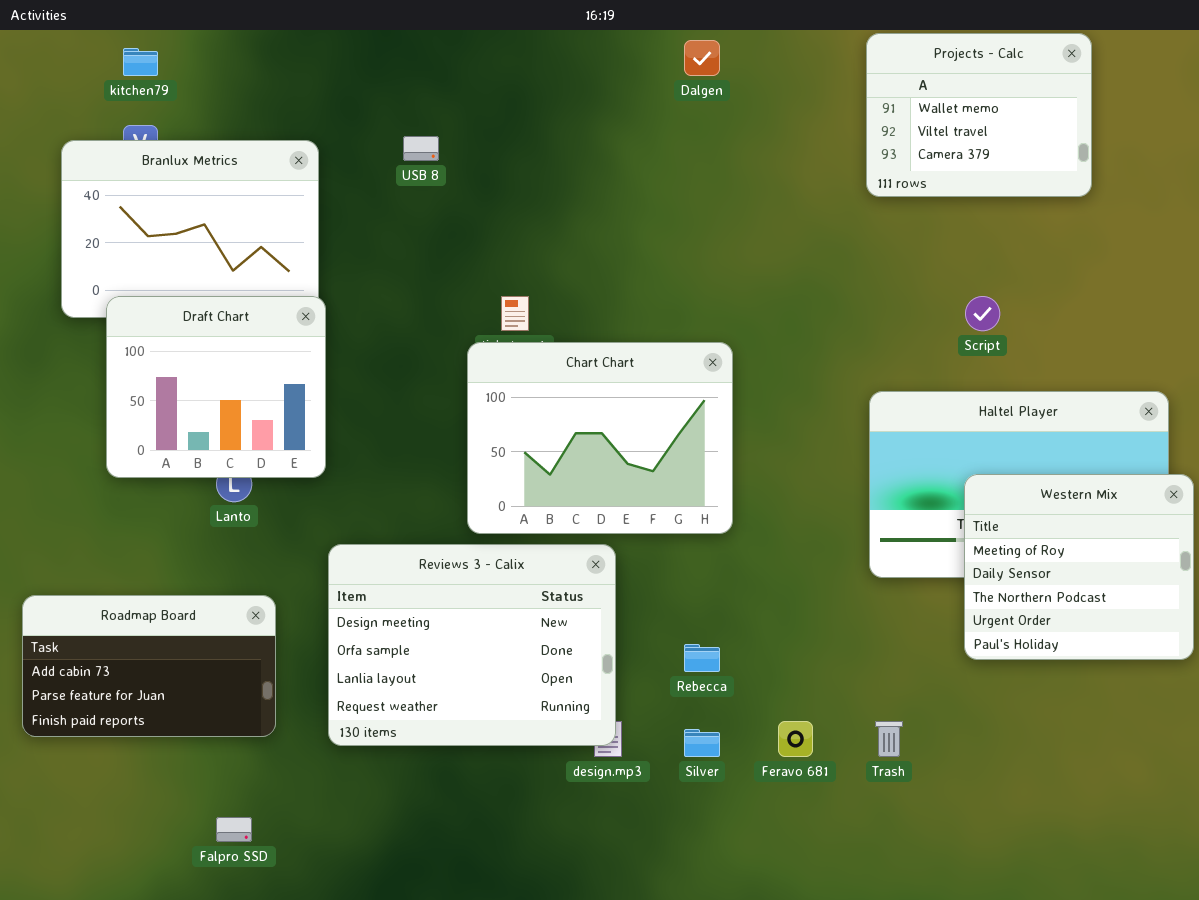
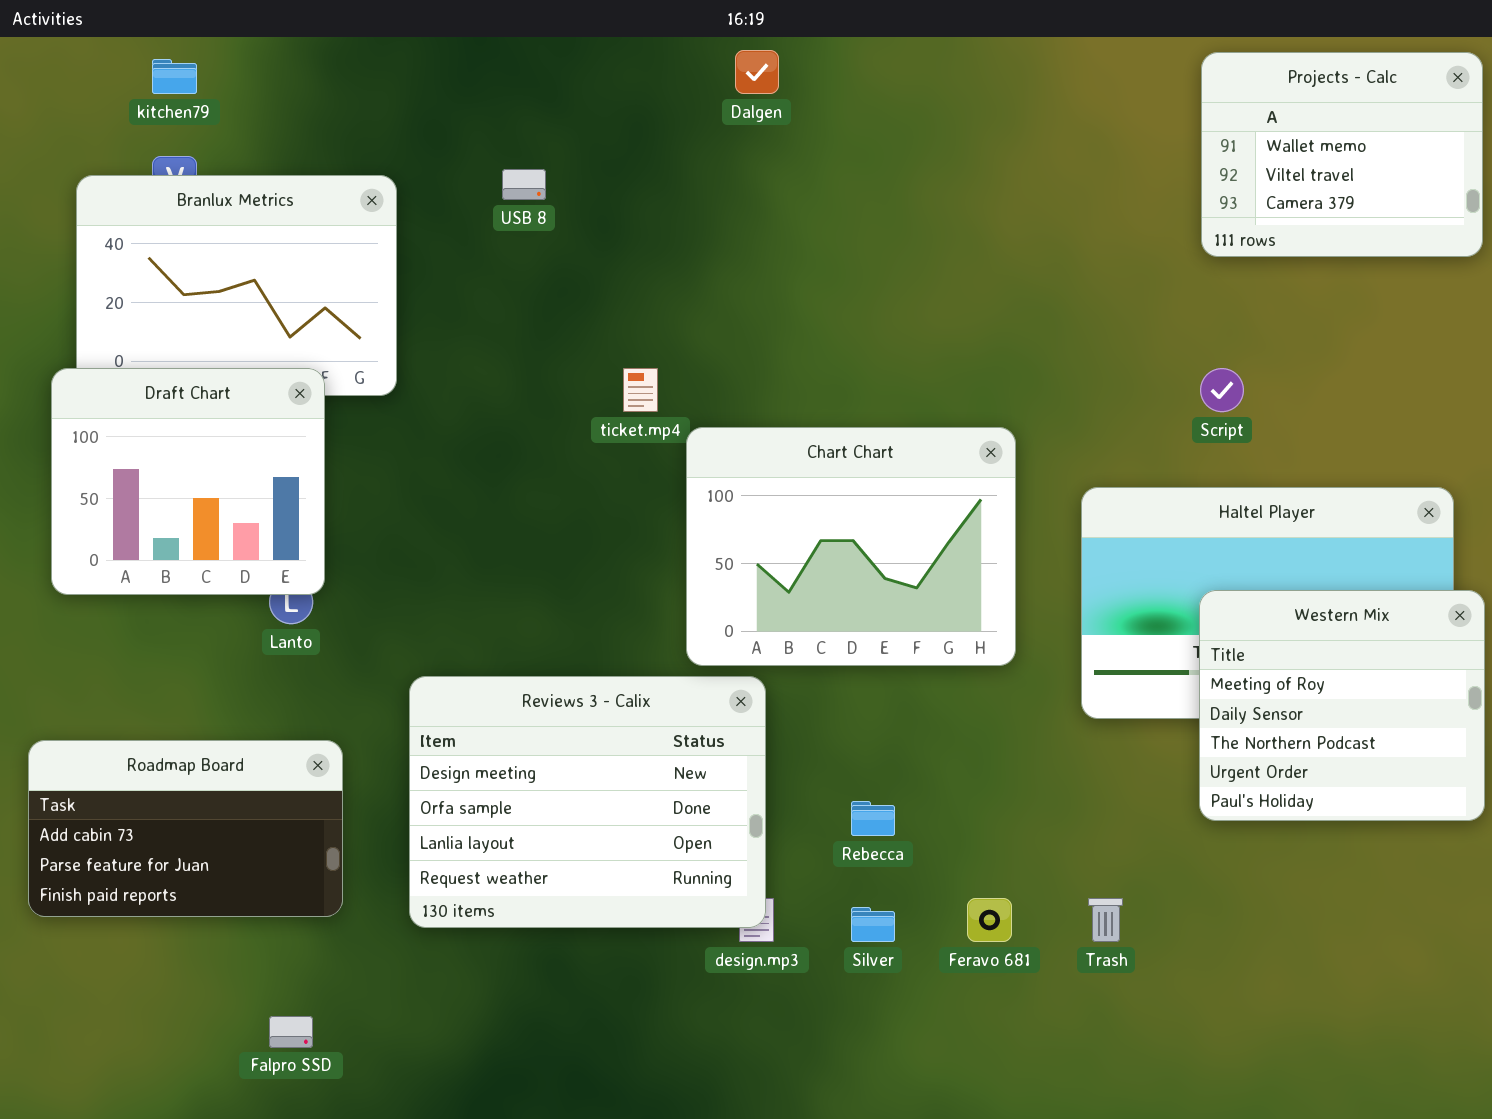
Projects - Calc: [866,33,1092,197] -> [1201,52,1483,257], moved
Dalgen: [684,40,720,76] -> [735,50,779,94], moved
Draft Chart: [106,296,326,478] -> [51,368,325,595], moved
Chart Chart: [467,342,733,534] -> [686,427,1016,666], moved

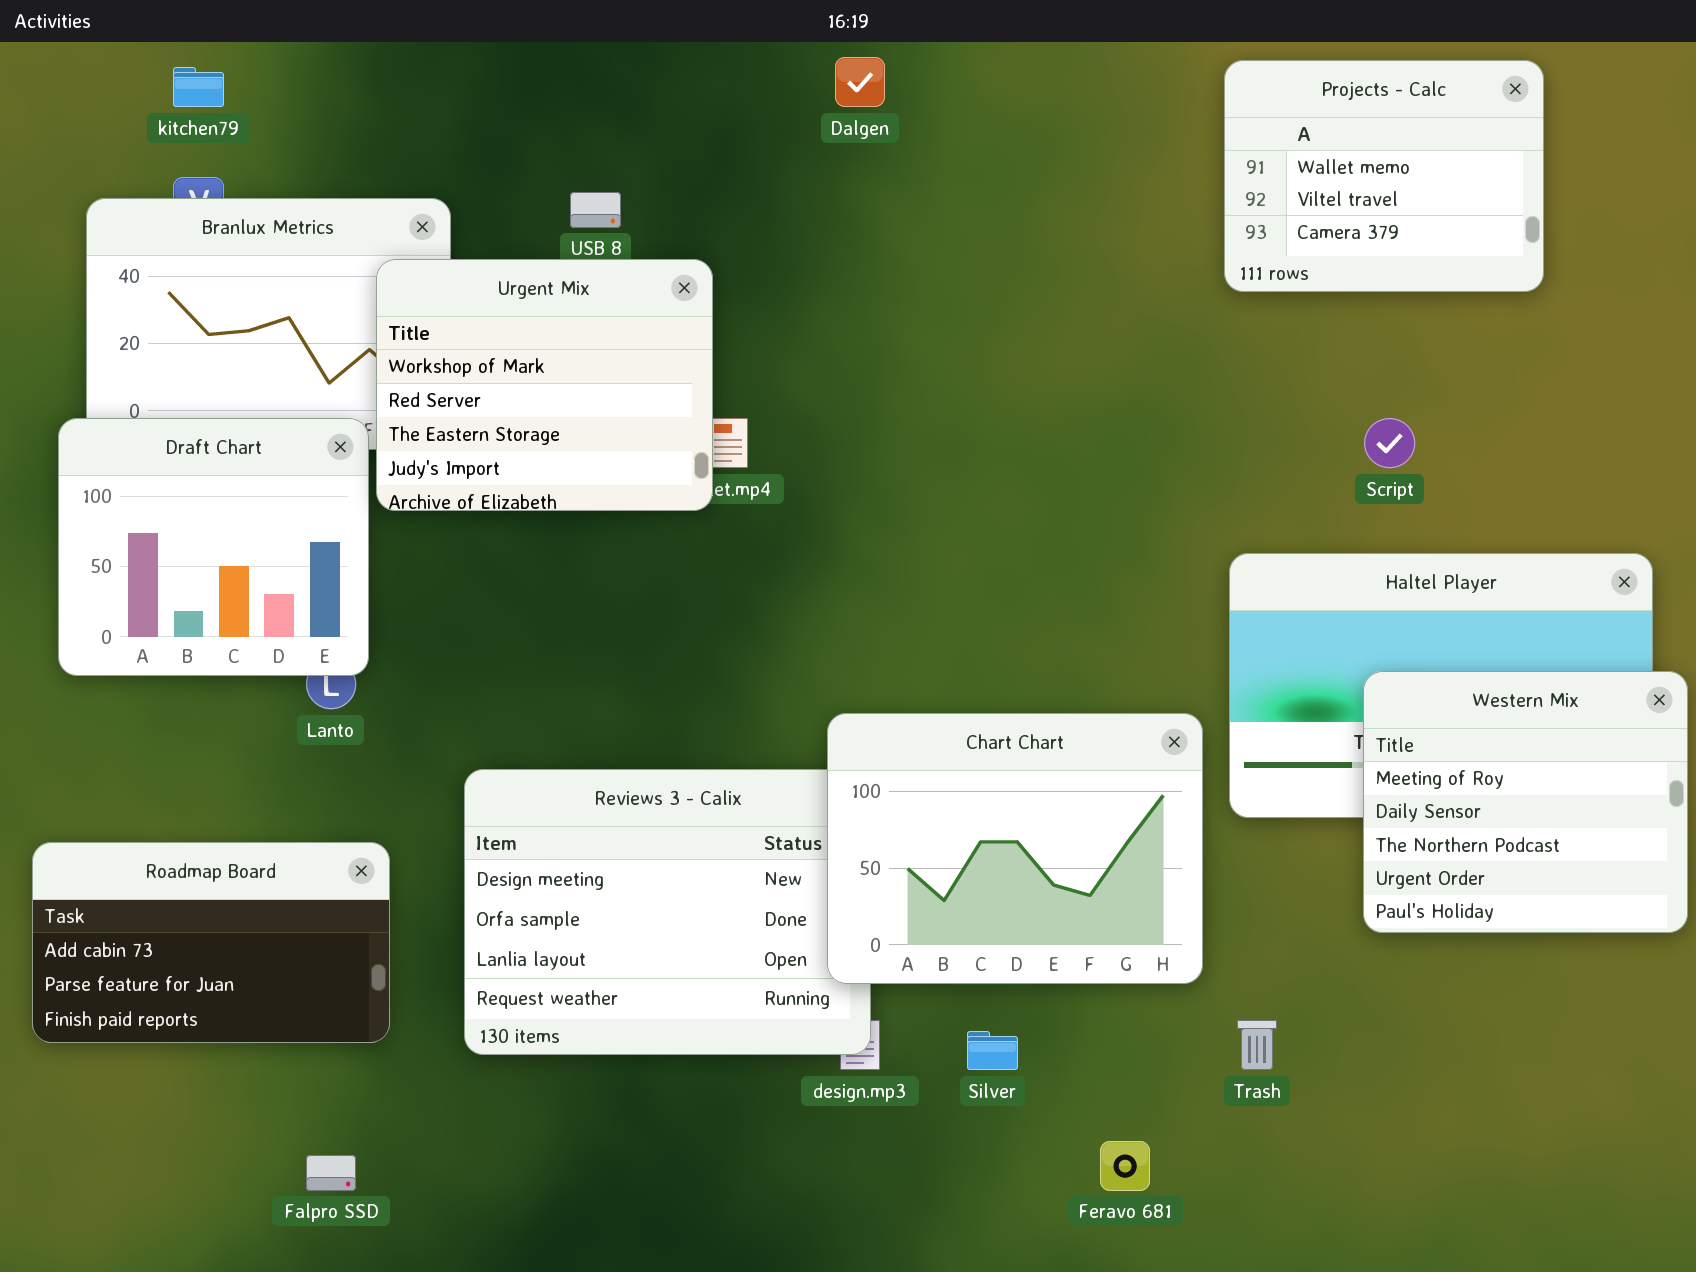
Projects - Calc: [1201,52,1483,257] -> [1224,60,1544,292], moved
Urgent Mix: none -> [376,259,713,511], opened
Chart Chart: [686,427,1016,666] -> [827,713,1203,984], moved
Feravo 681: [967,898,1012,942] -> [1100,1141,1150,1191], moved

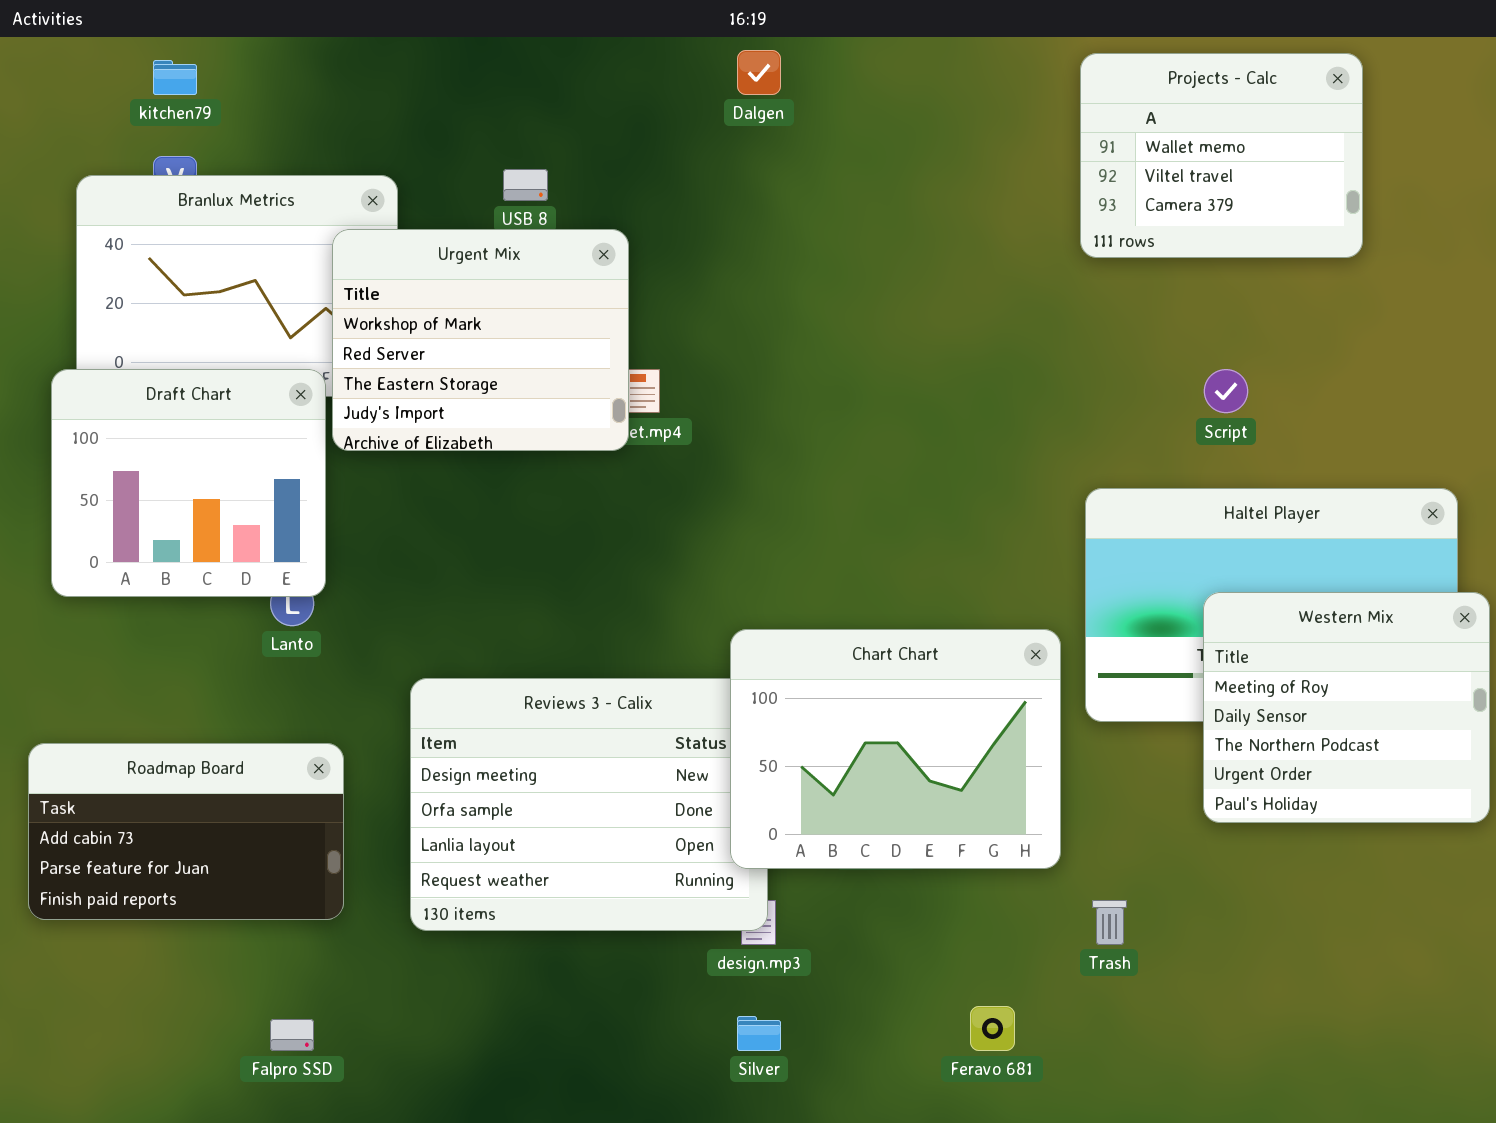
Silver: [967,1031,1018,1070] -> [737,1016,781,1051], moved

